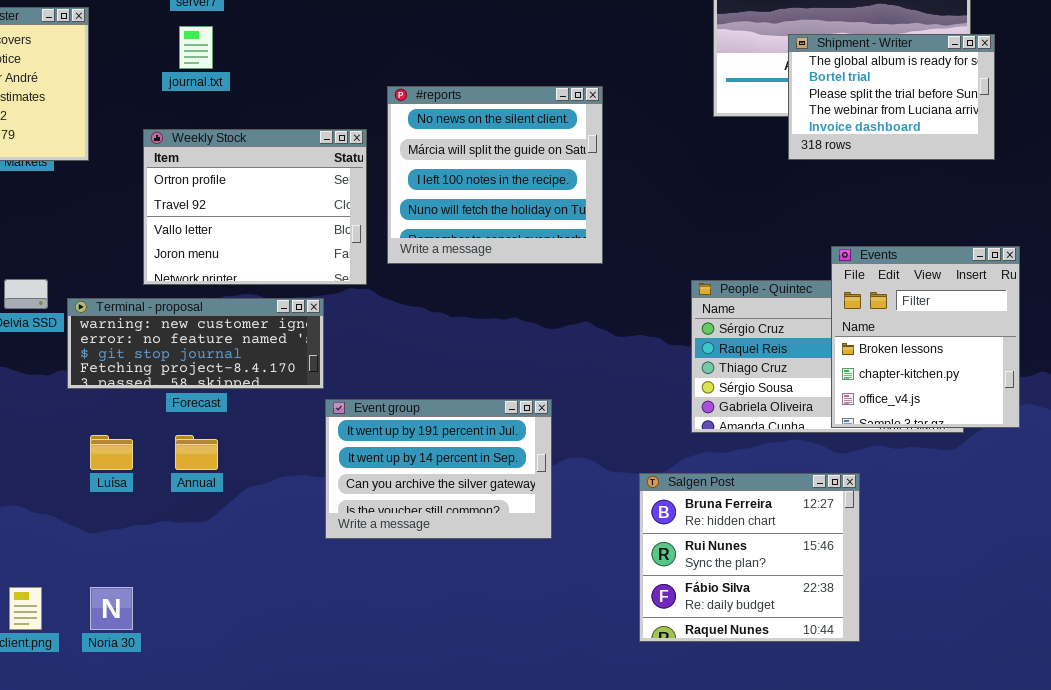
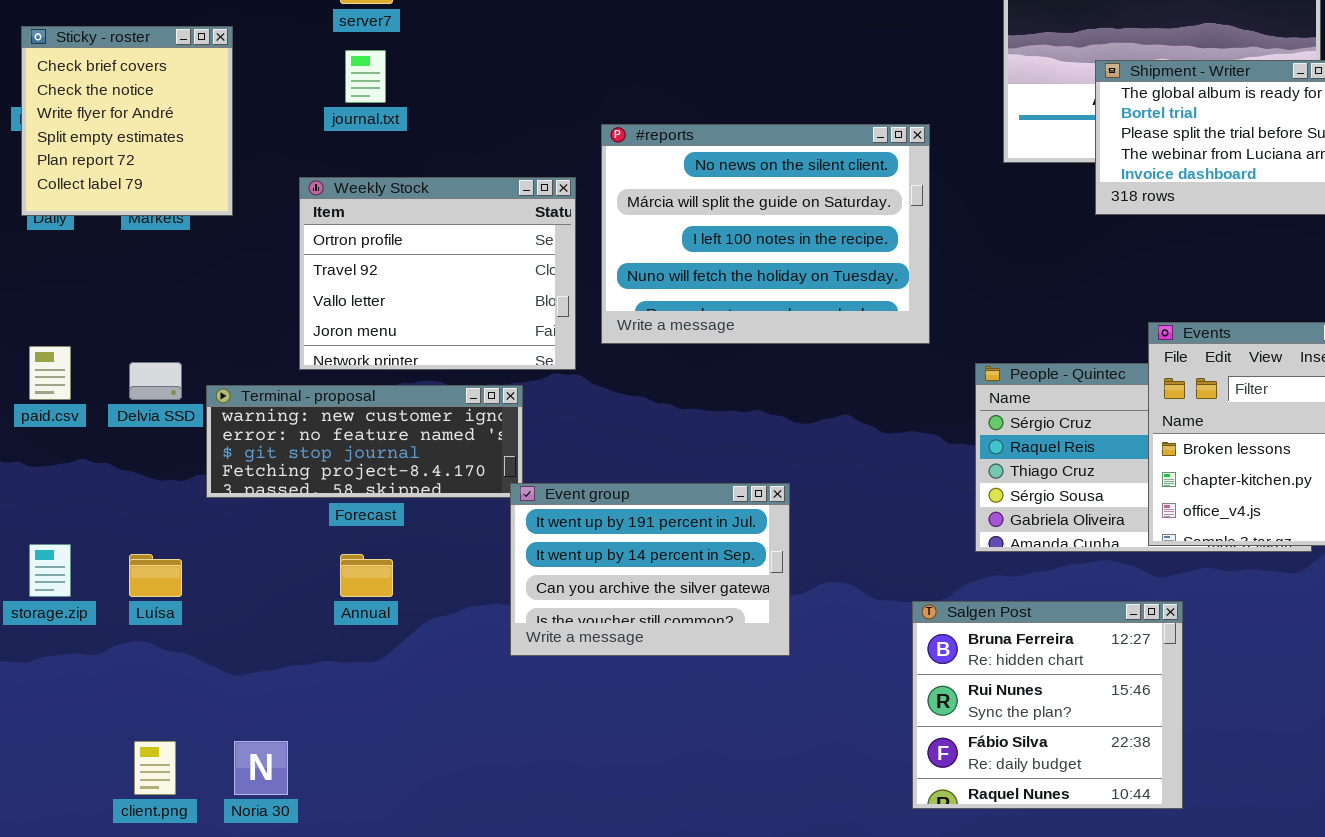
#reports: [387,86,603,264] -> [601,124,930,344], resized
Event group: [325,399,552,539] -> [510,483,790,656], moved
Luísa: [90,435,133,470] -> [129,554,182,597], moved

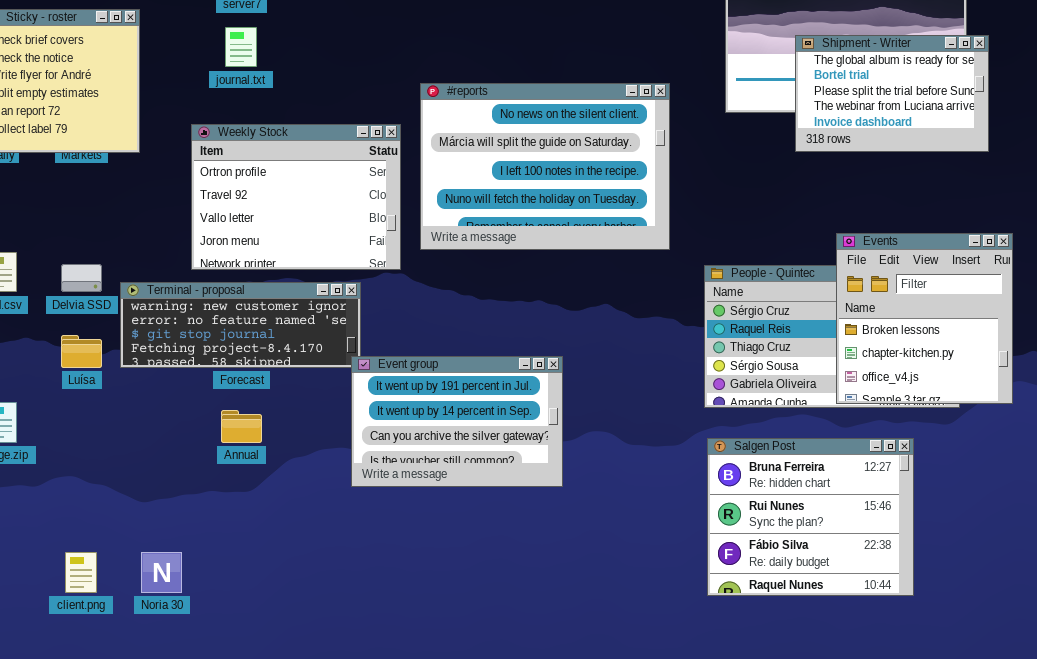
Luísa: [129,554,182,597] -> [61,335,102,368], moved
Salgen Post: [912,601,1183,809] -> [707,438,914,596], moved

